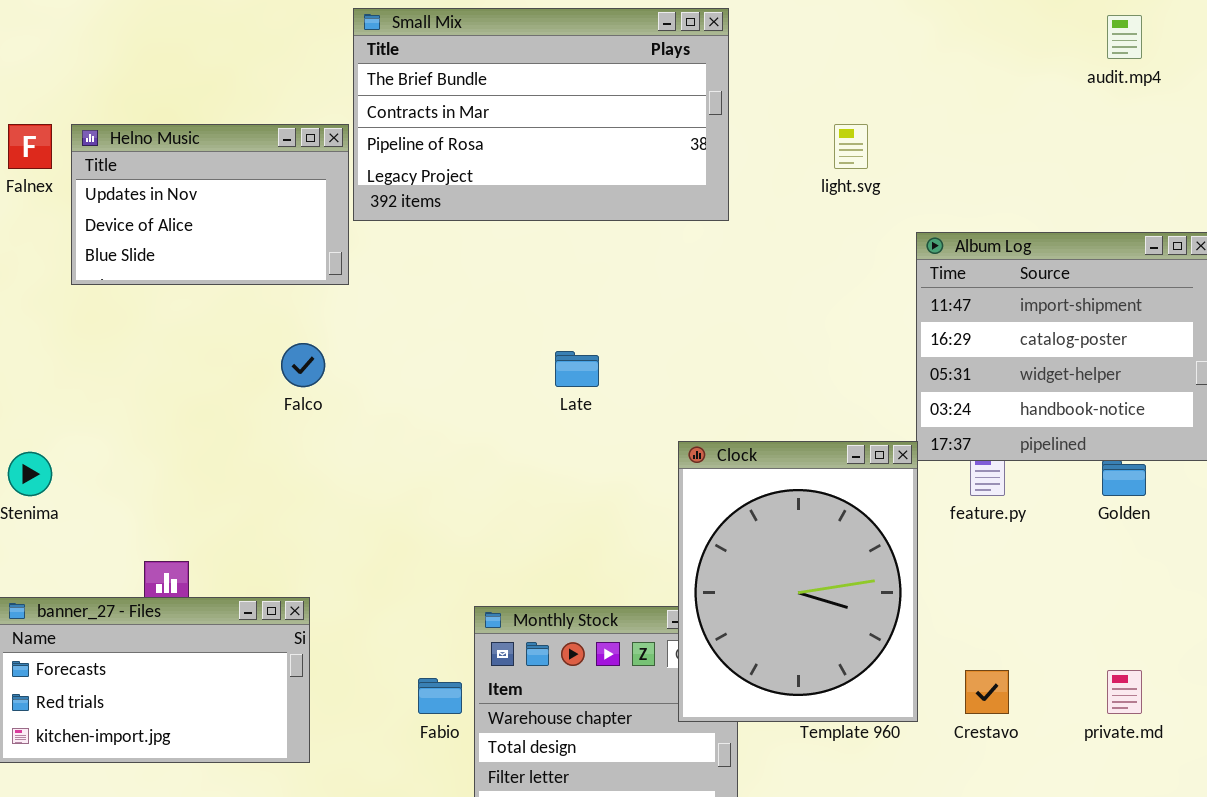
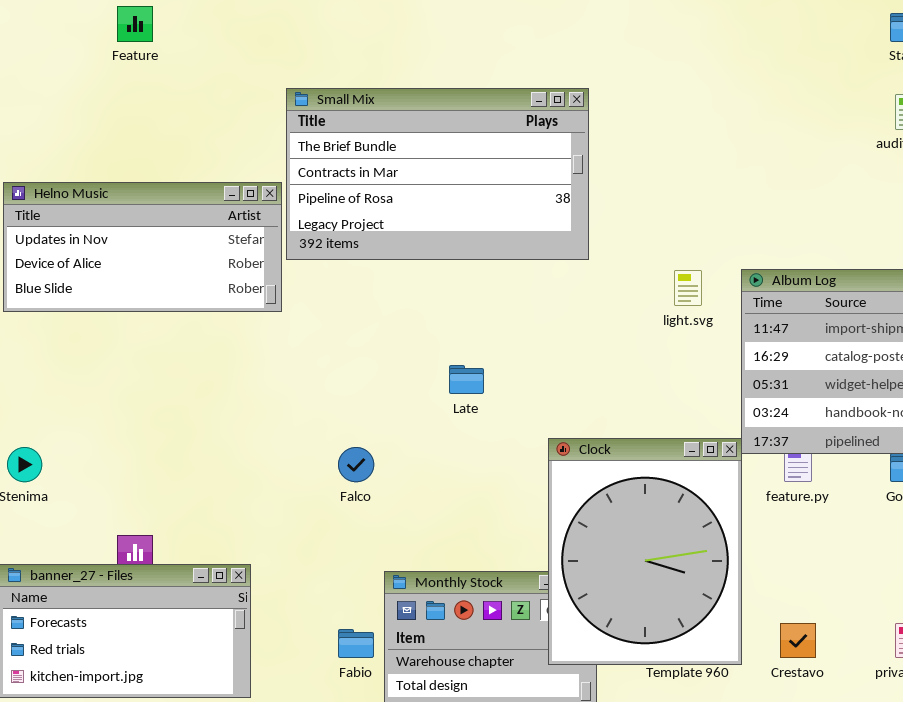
Helno Music: [71,124,349,285] -> [3,182,282,312], resized
light.svg: [834,124,868,169] -> [674,270,702,306], moved
Falco: [281,343,325,387] -> [338,447,374,482], moved

